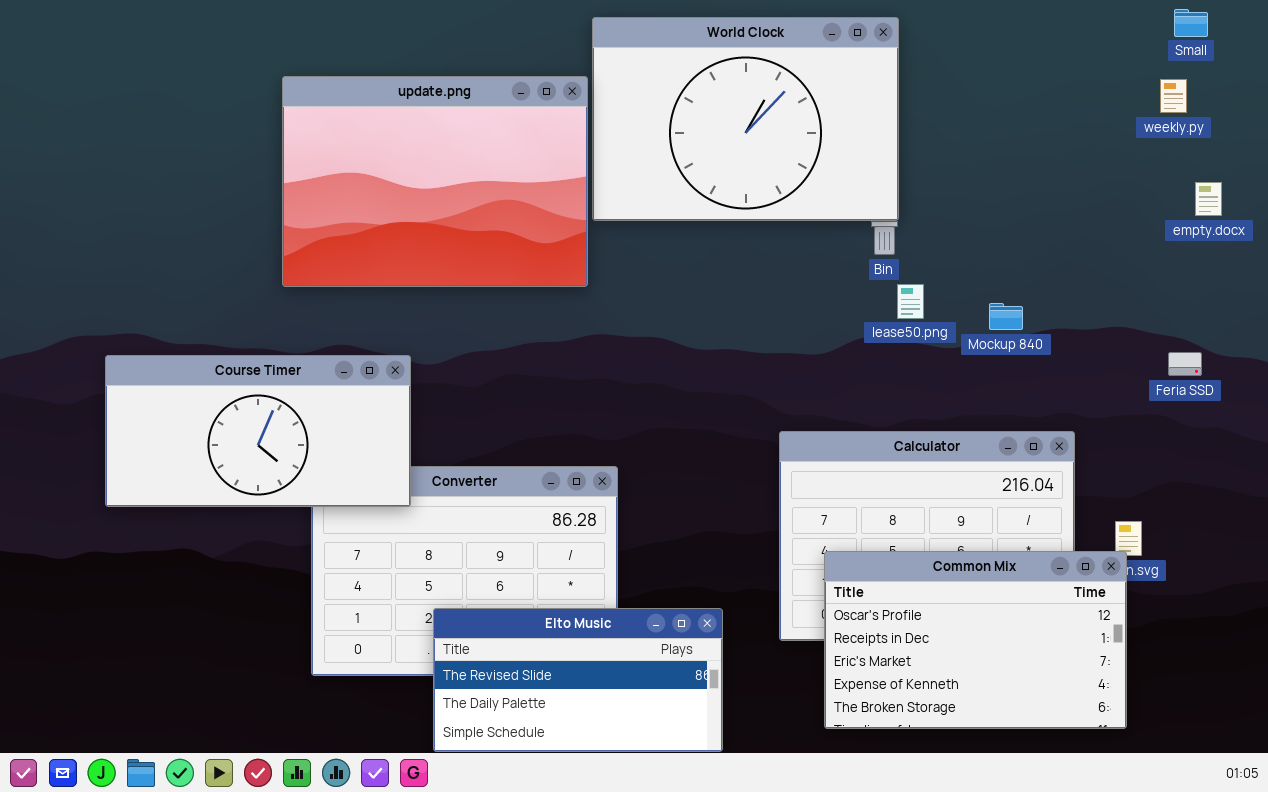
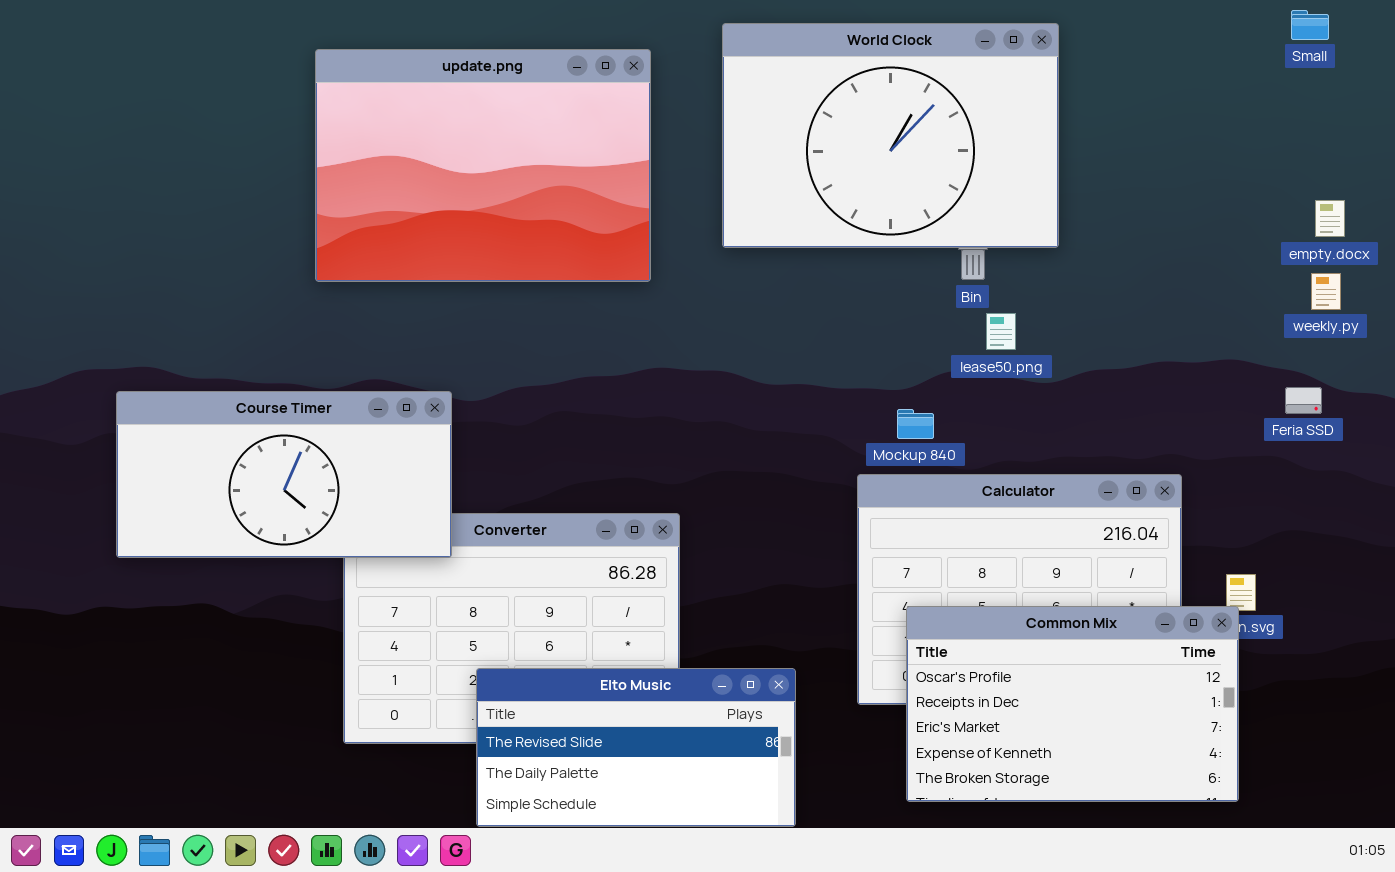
World Clock: [592,17,899,221] -> [722,23,1059,248], moved
update.png: [282,76,588,287] -> [315,49,651,282], moved
weekly.py: [1160,79,1187,113] -> [1311,273,1341,310], moved
Mockup 840: [989,303,1023,330] -> [897,409,934,439], moved

